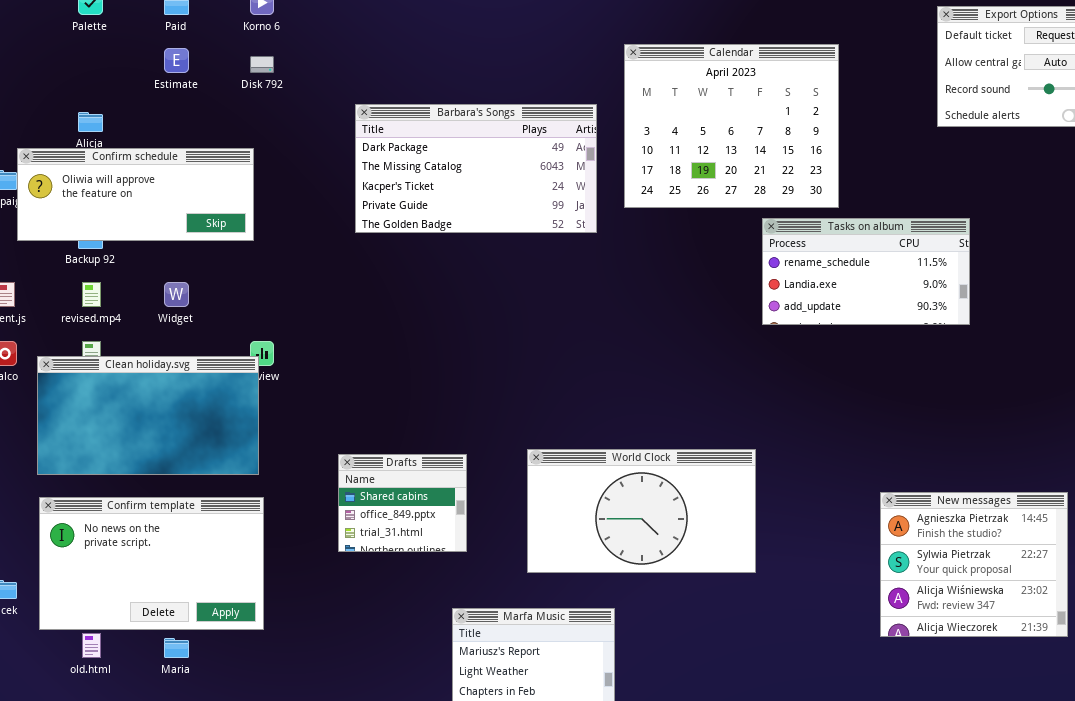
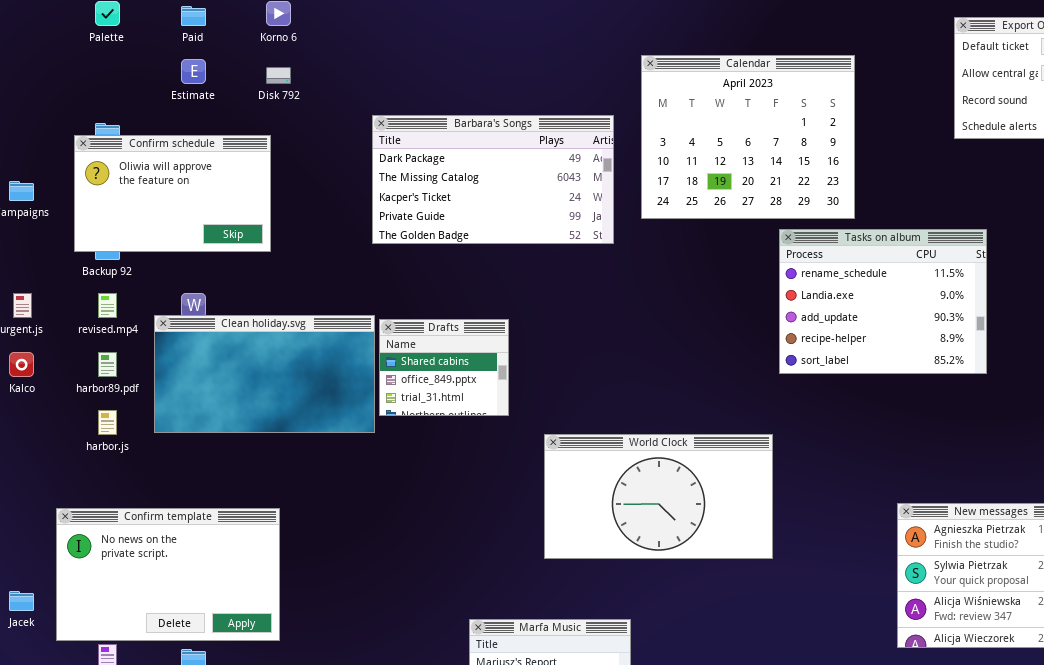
Confirm schedule: [17,148,254,241] -> [74,135,271,252], resized
Tasks on album: [762,218,970,325] -> [779,229,987,374], resized
Clean holiday.svg: [37,356,259,475] -> [154,315,375,433], moved
World Clock: [527,449,756,573] -> [544,434,773,559], moved
Drafts: [338,454,467,552] -> [379,319,509,416], moved

